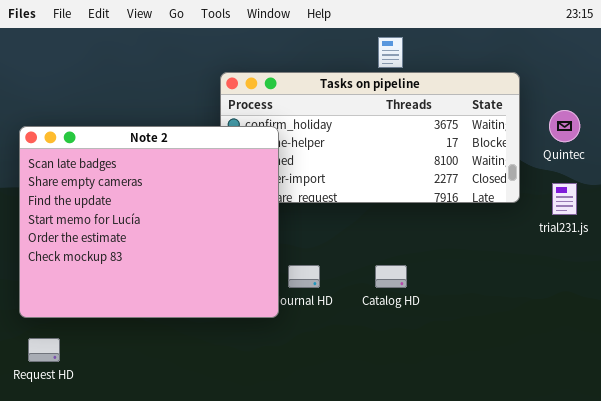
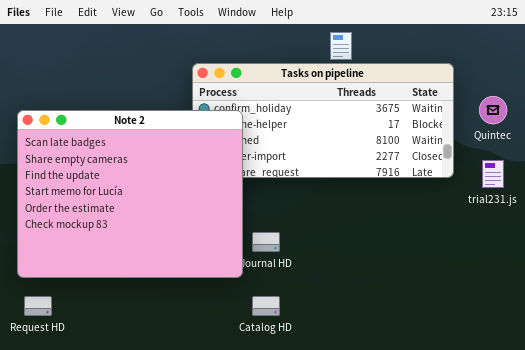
Catalog HD: [375,265,407,288] -> [252,296,280,316], moved

